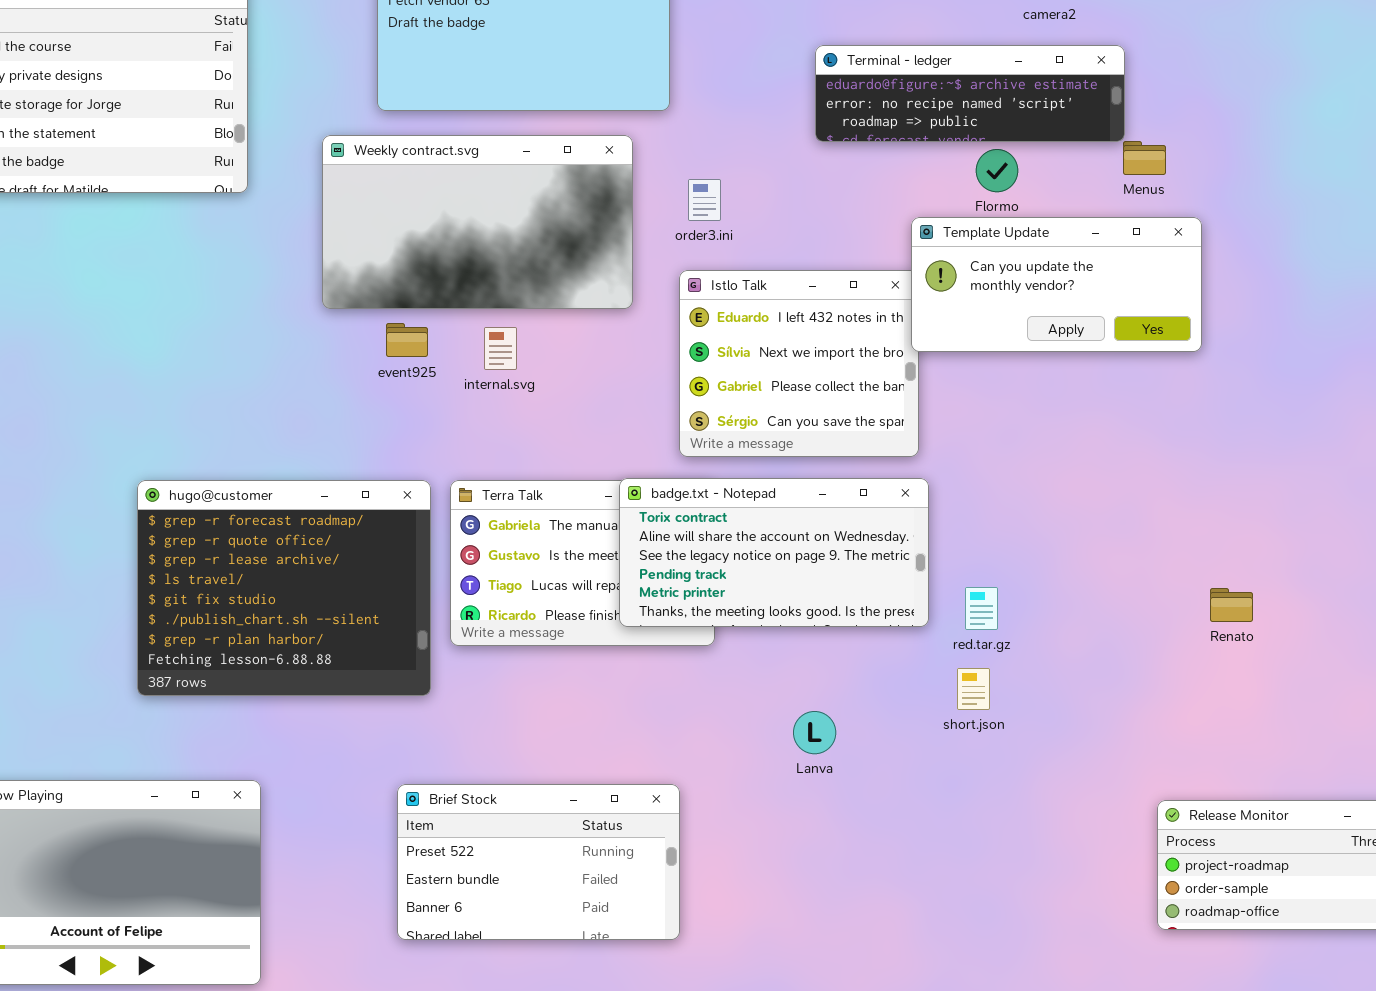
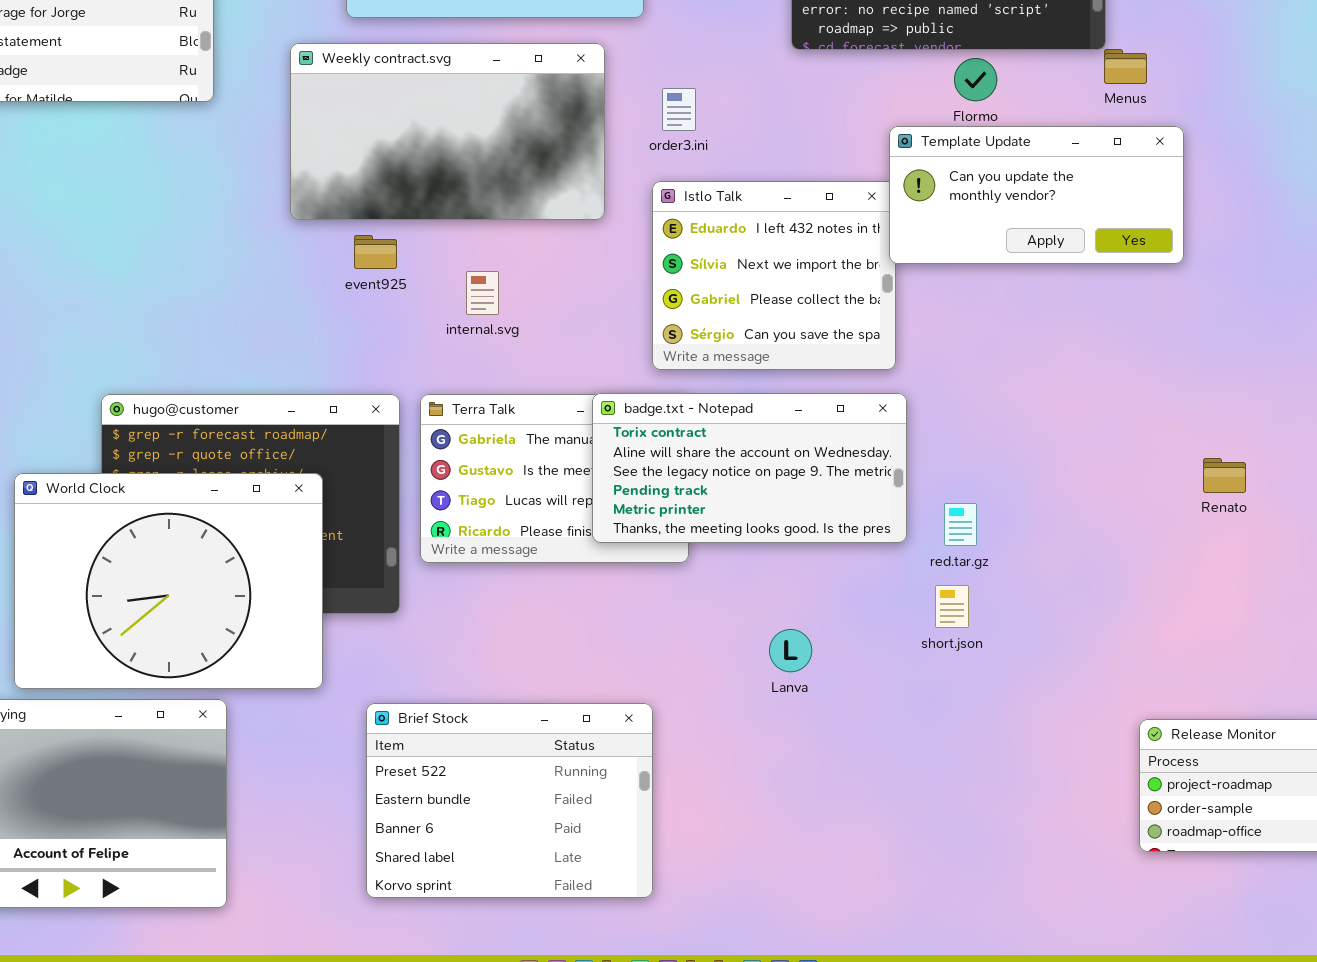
internal.svg: [484,327,517,370] -> [466,271,499,315], moved
World Clock: none -> [14,473,323,689], opened
Renato: [1210,588,1253,622] -> [1203,458,1246,493], moved
Brief Stock: [397,784,680,940] -> [366,703,653,898], resized

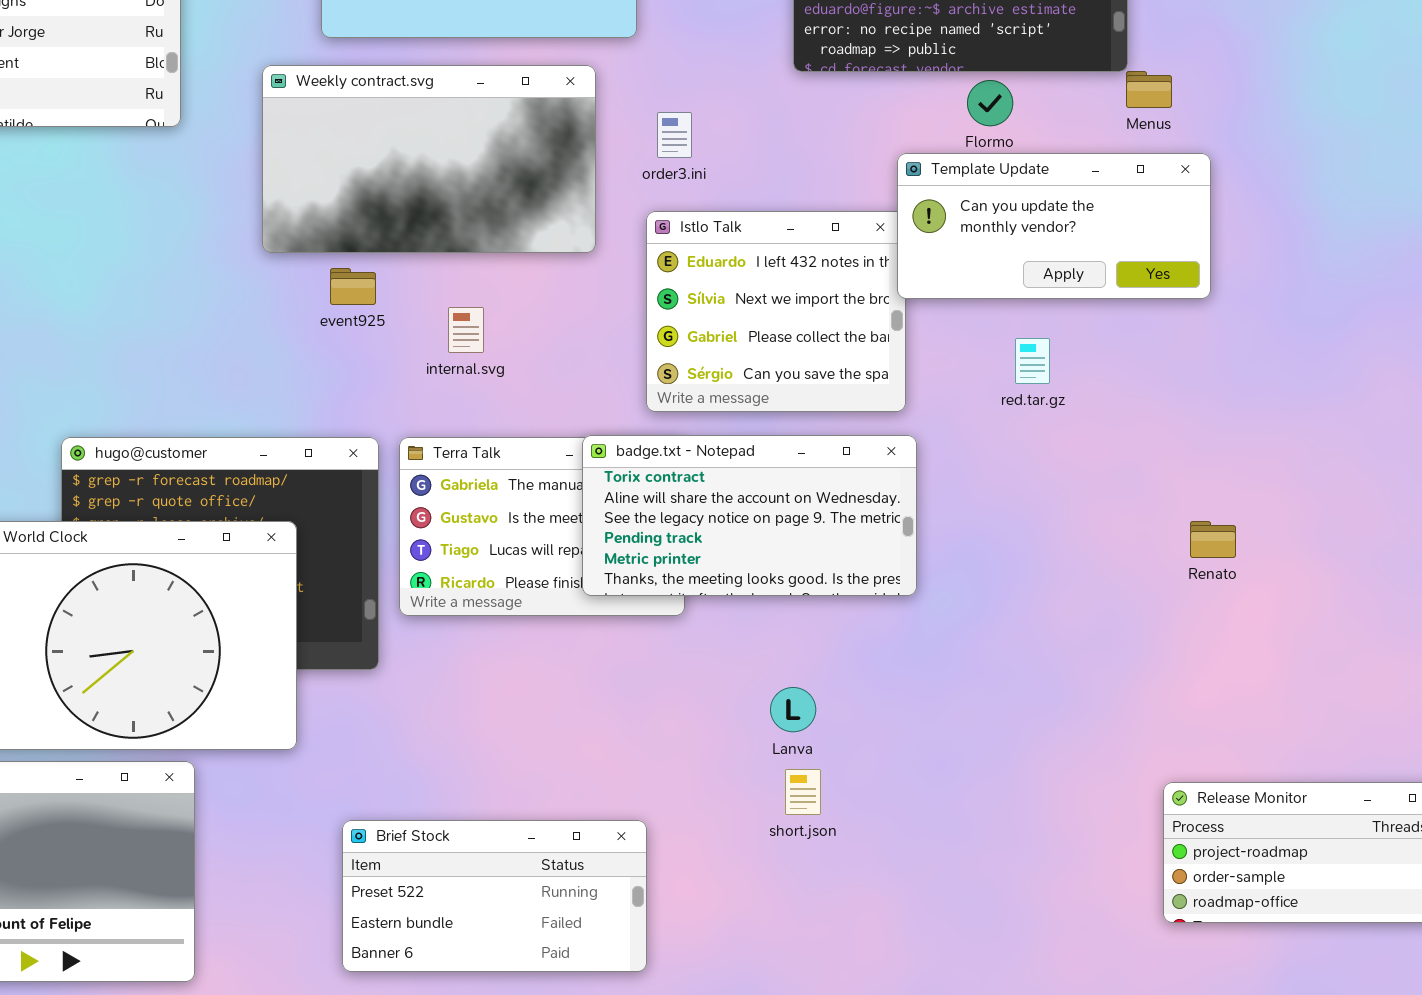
Renato: [1203,458,1246,493] -> [1190,521,1236,558], moved
red.tar.gz: [944,503,977,546] -> [1015,338,1050,384], moved
short.json: [935,585,969,628] -> [785,769,821,815], moved
Brief Stock: [366,703,653,898] -> [342,820,647,972], resized

